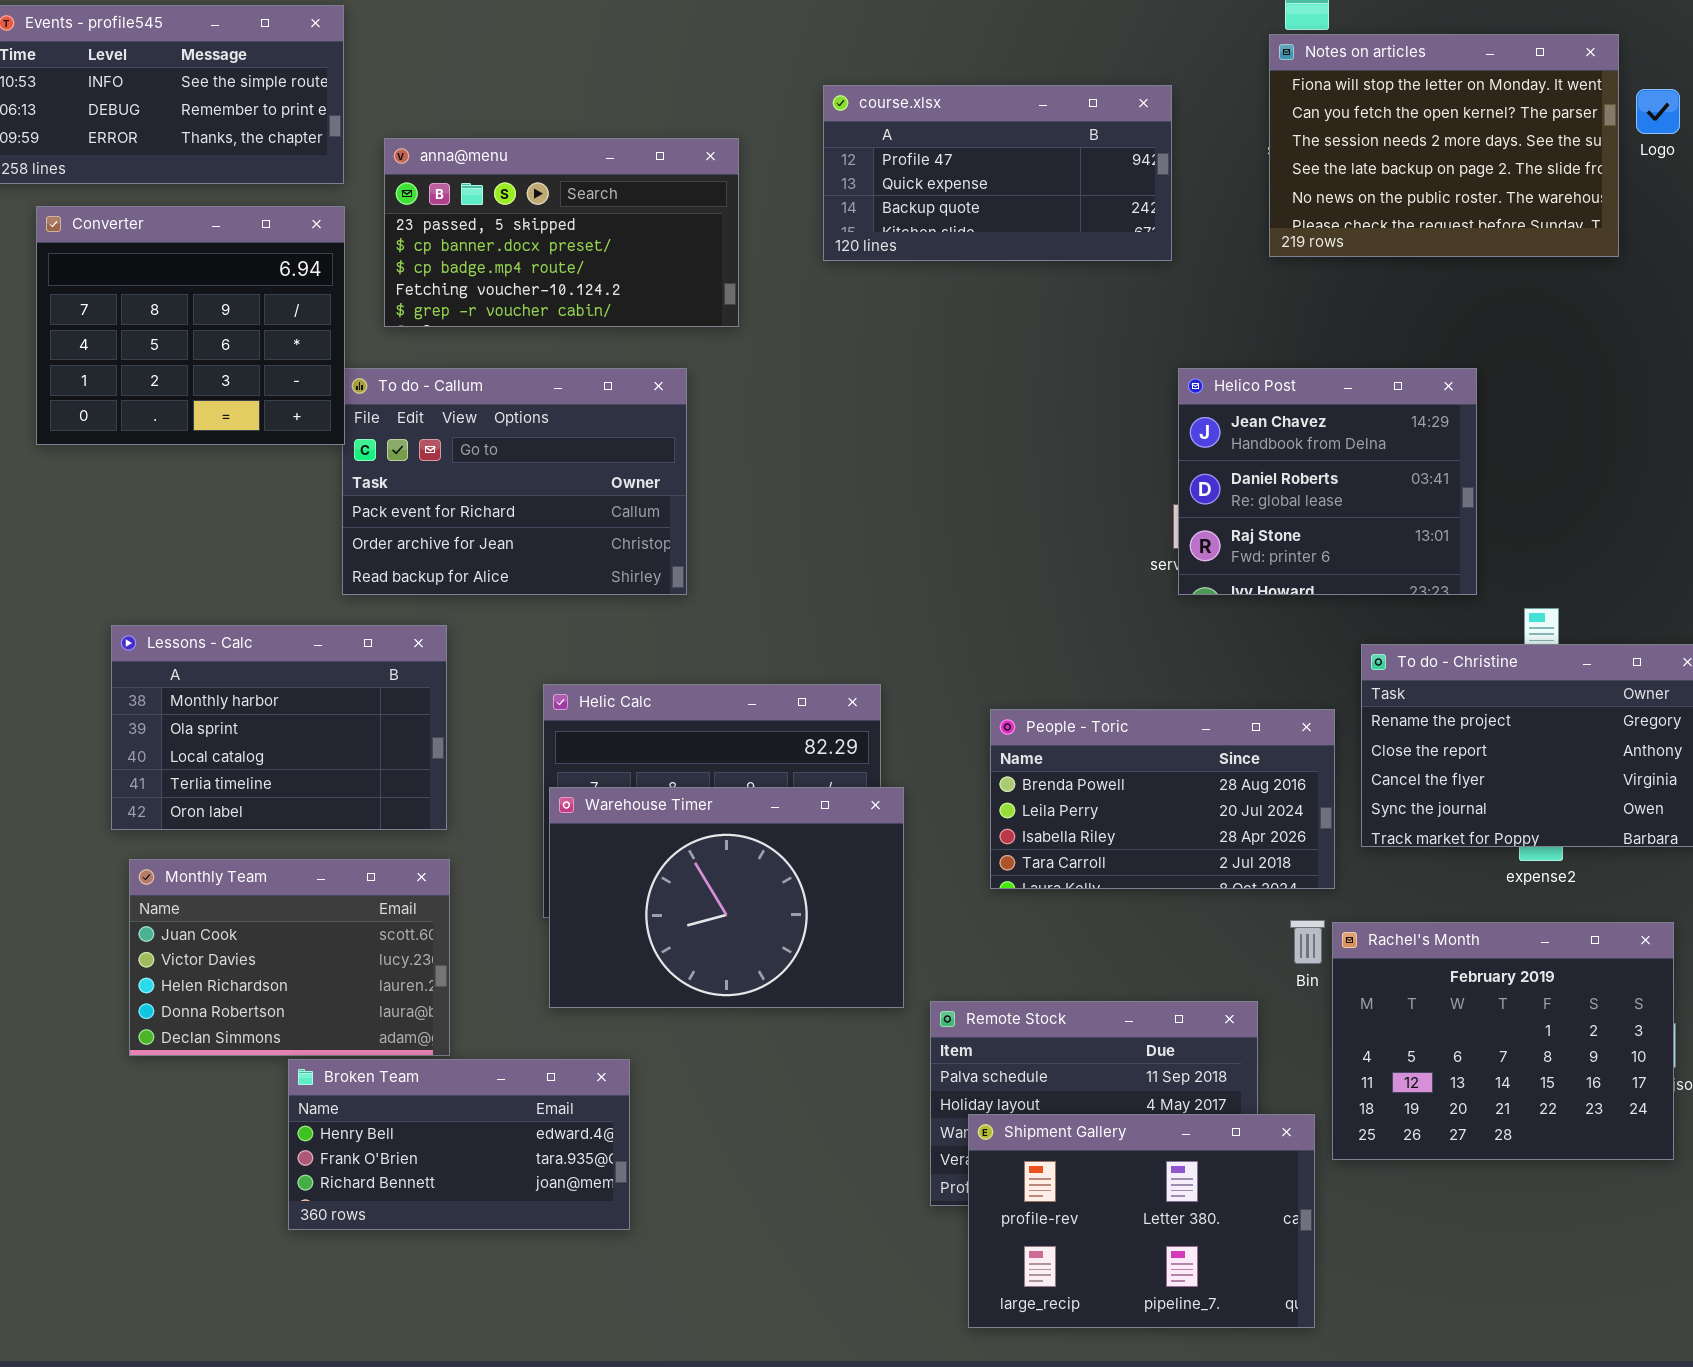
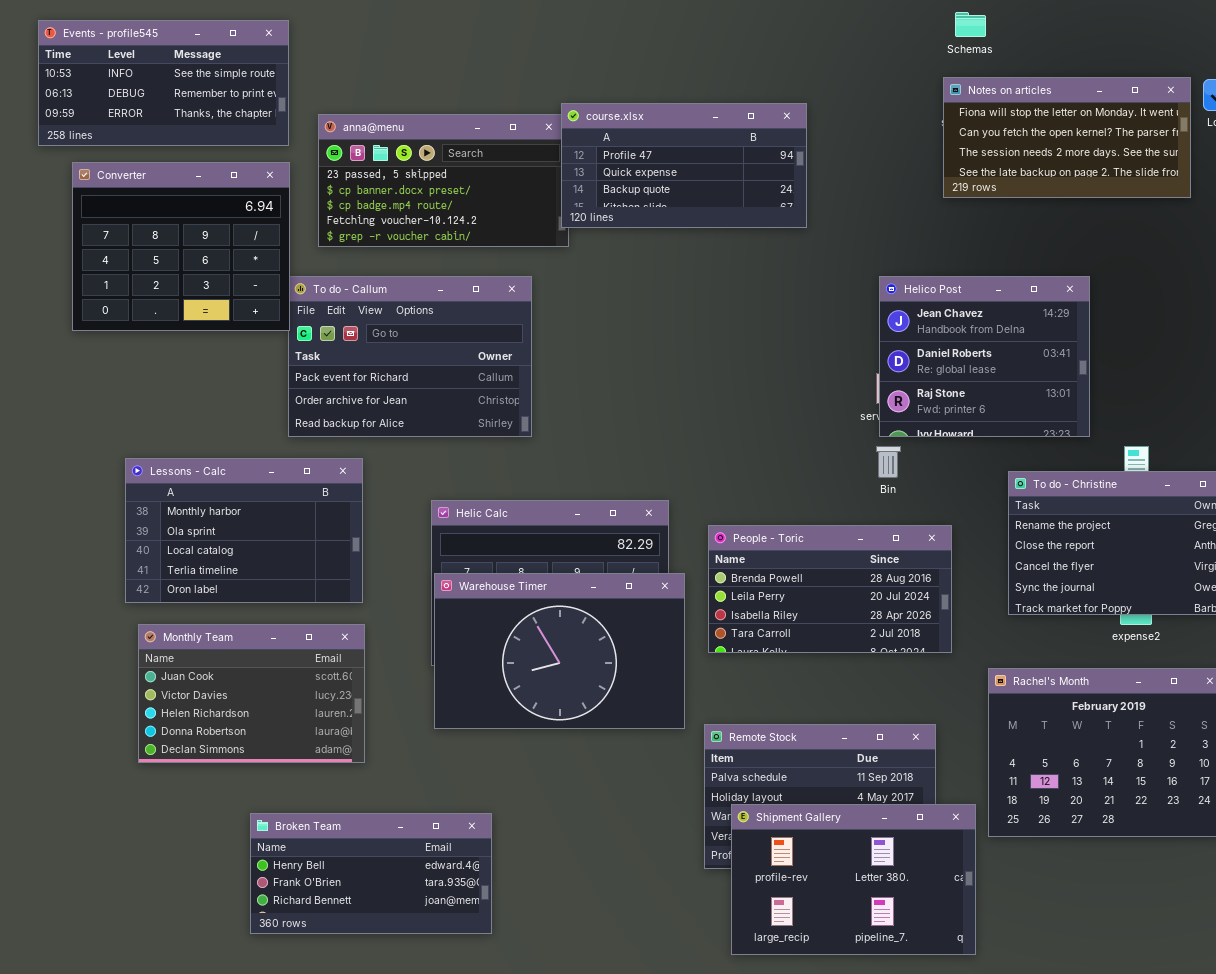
Notes on articles: [1269,34,1619,257] -> [943,77,1191,198], resized
course.xlsx: [823,85,1172,261] -> [561,103,807,228], moved
People - Toric: [990,709,1335,889] -> [708,525,952,653], moved
Bin: [1290,920,1325,964] -> [876,446,901,478], moved
Broken Team: [288,1059,630,1230] -> [250,813,492,934], moved

